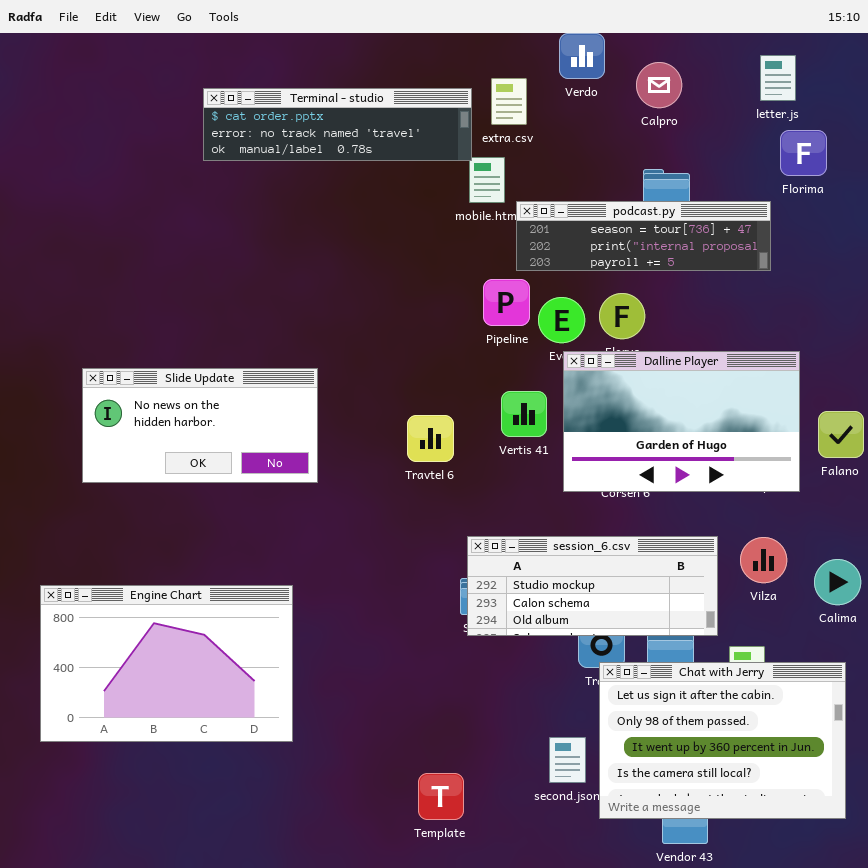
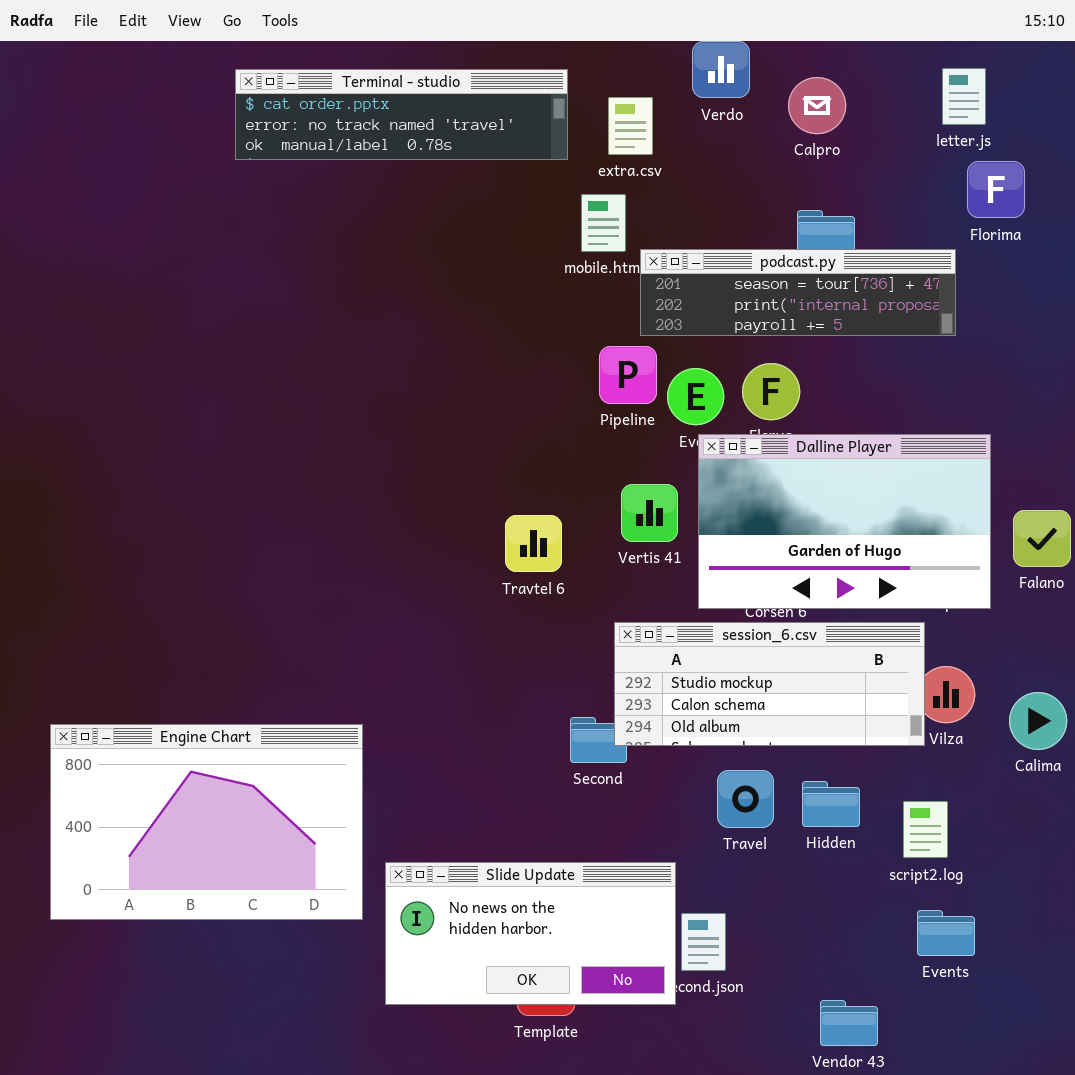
Terminal - studio: [203,88,472,161] -> [235,69,568,160], moved
Slide Update: [82,368,318,483] -> [385,862,676,1005], moved
session_6.csv: [467,536,718,636] -> [614,622,925,746], moved
Chat with Jerry: [599,662,846,819] -> none, closed

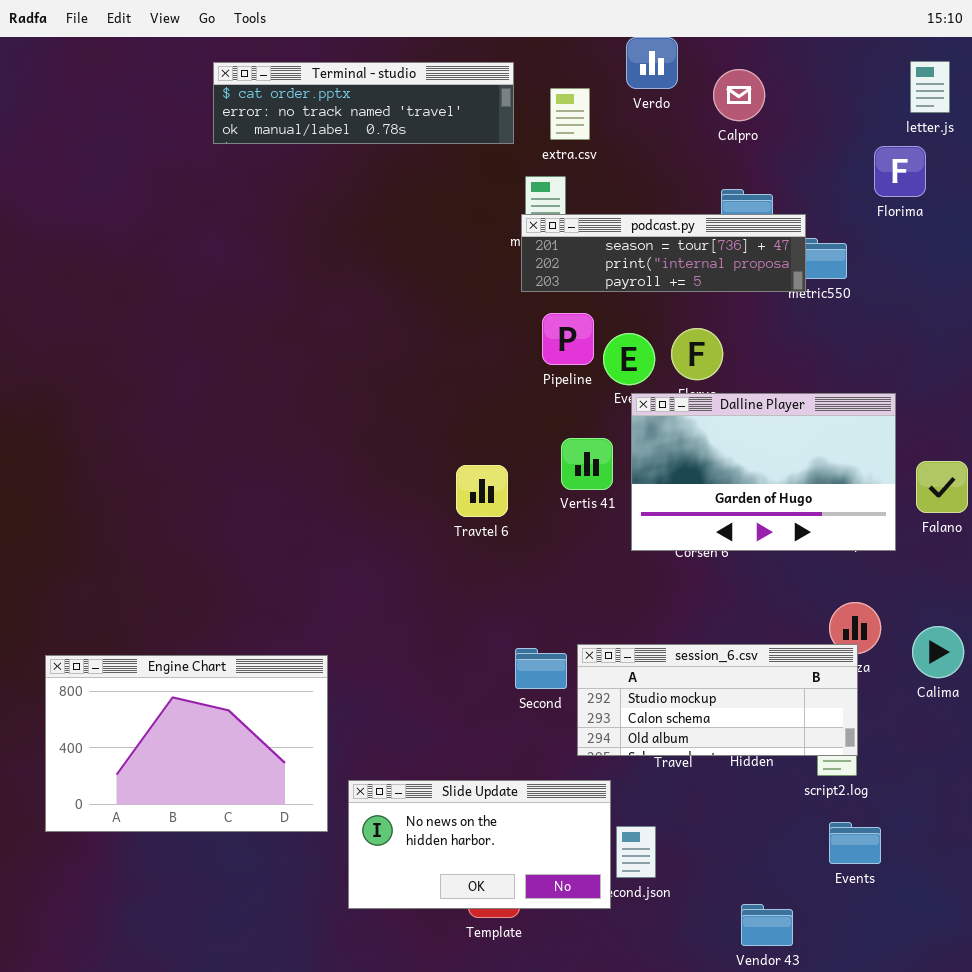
letter.js: [942,68,986,125] -> [910,61,950,113], moved
podcast.py: [640,249,956,336] -> [521,214,806,292], moved
session_6.csv: [614,622,925,746] -> [577,644,858,756], moved

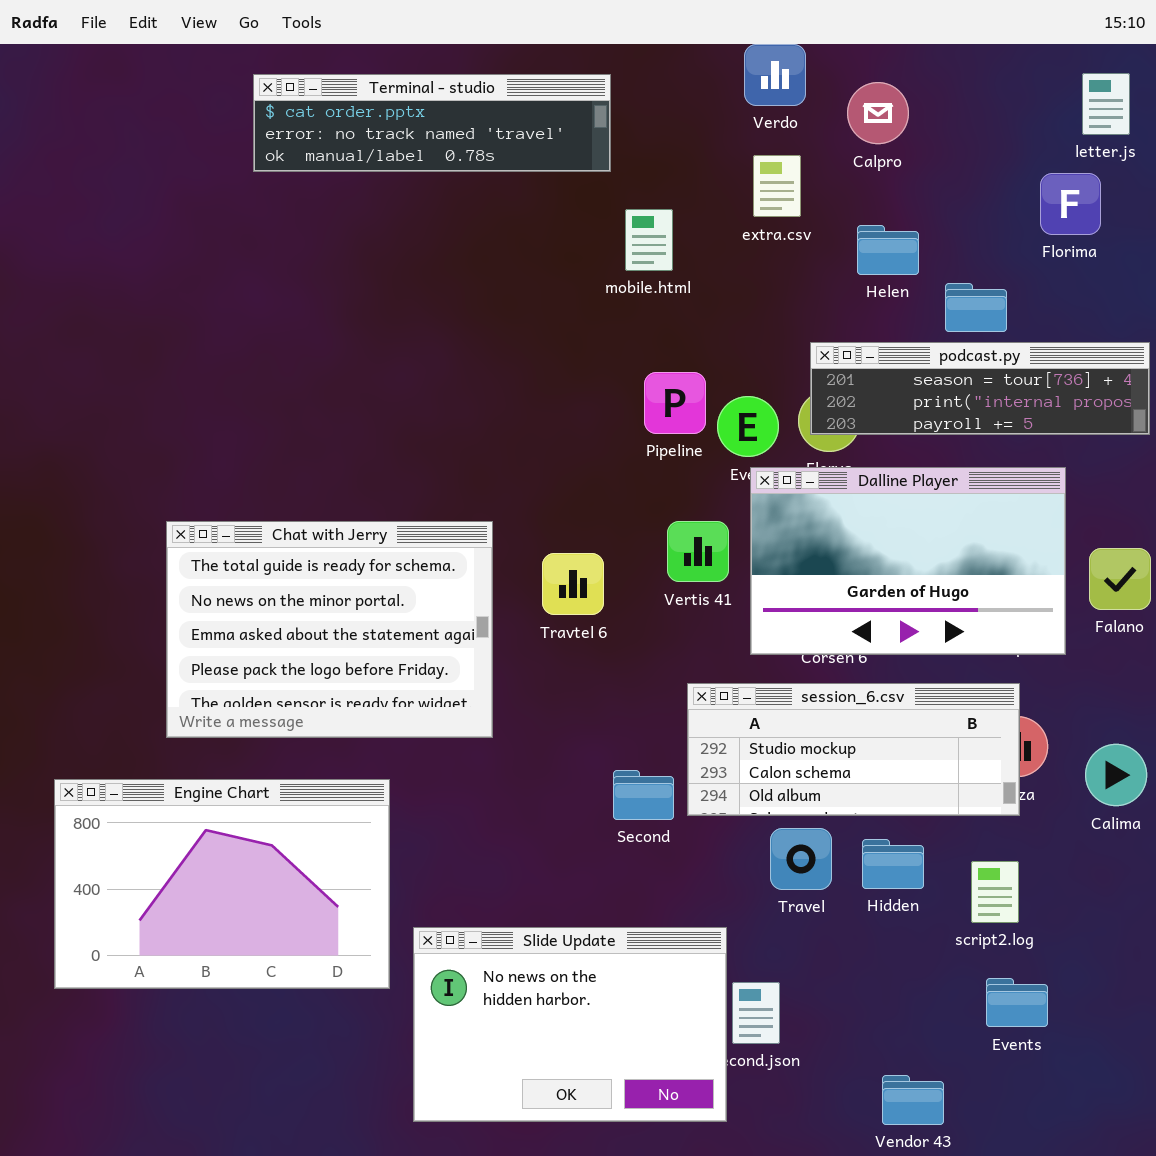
extra.csv: [550,88,590,140] -> [753,155,801,217], moved
podcast.py: [521,214,806,292] -> [810,342,1150,435], moved
Chat with Jerry: none -> [166,521,493,738], opened
session_6.csv: [577,644,858,756] -> [687,683,1020,816], moved
Slide Update: [348,780,611,909] -> [413,927,727,1122], resized

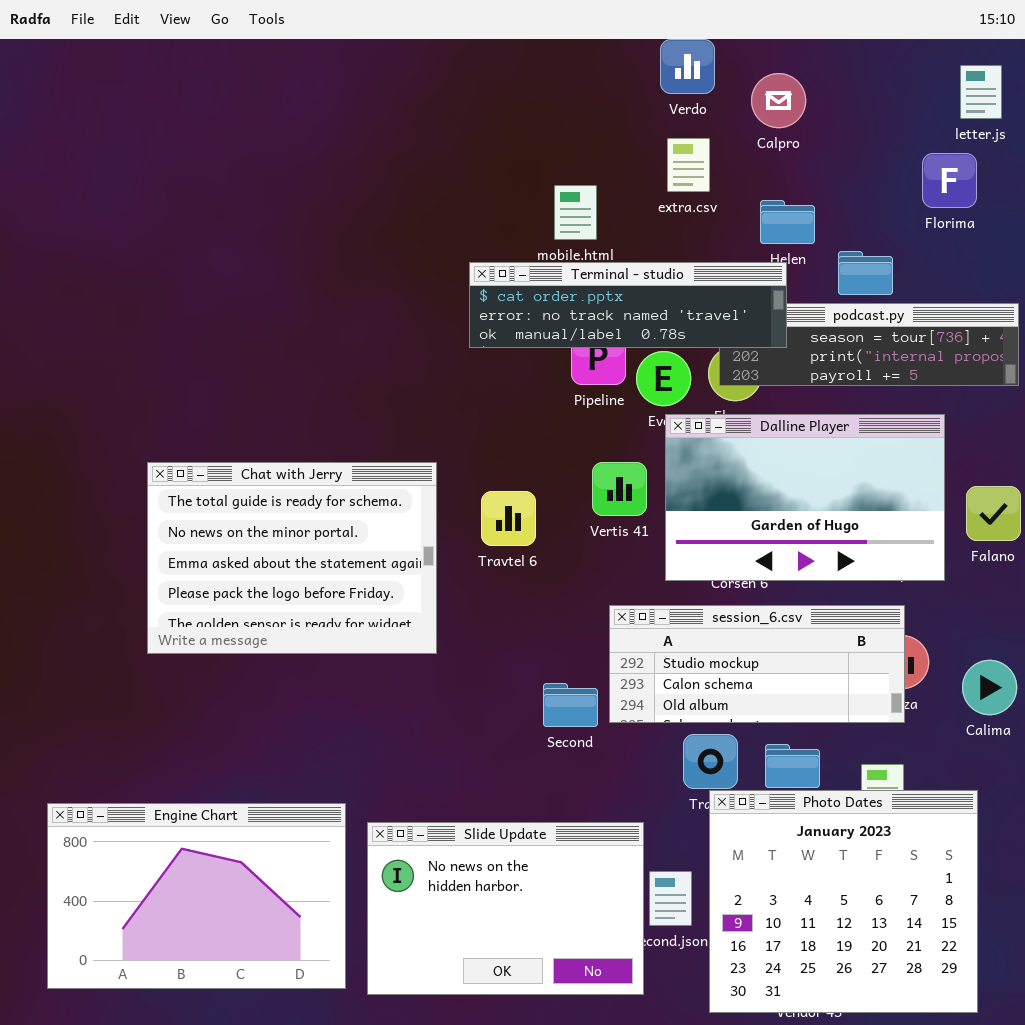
Terminal - studio: [253,74,611,172] -> [469,262,787,348], moved
Engine Chart: [54,779,390,989] -> [47,803,346,989], moved
Photo Dates: none -> [709,790,978,1013], opened

